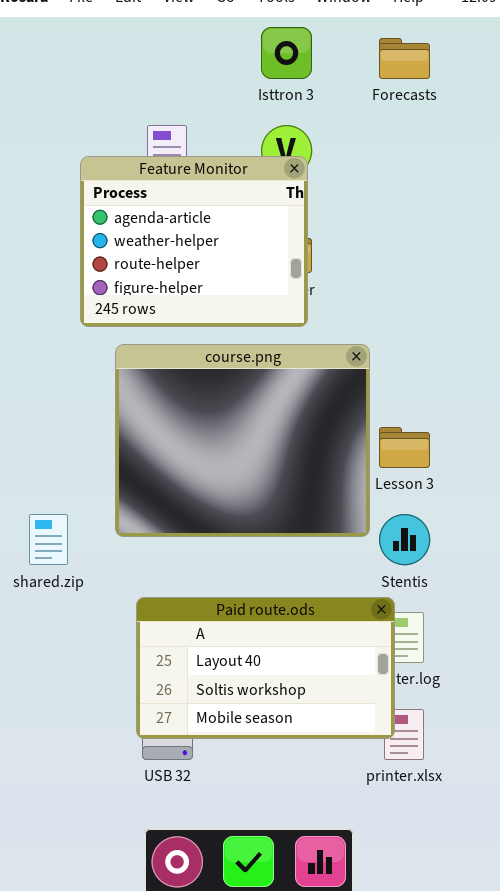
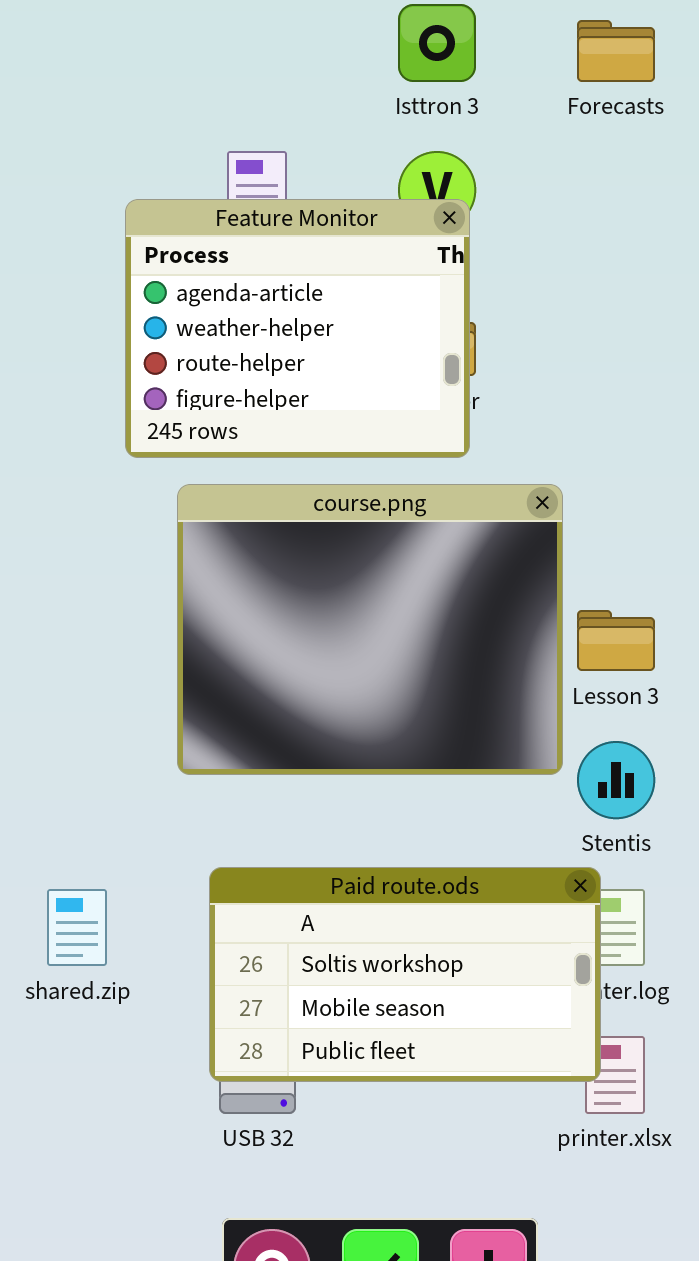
shared.zip: [29,514,68,565] -> [47,889,107,966], moved
Paid route.ods: [136,597,395,739] -> [209,867,601,1082], scrolled down 1 row

